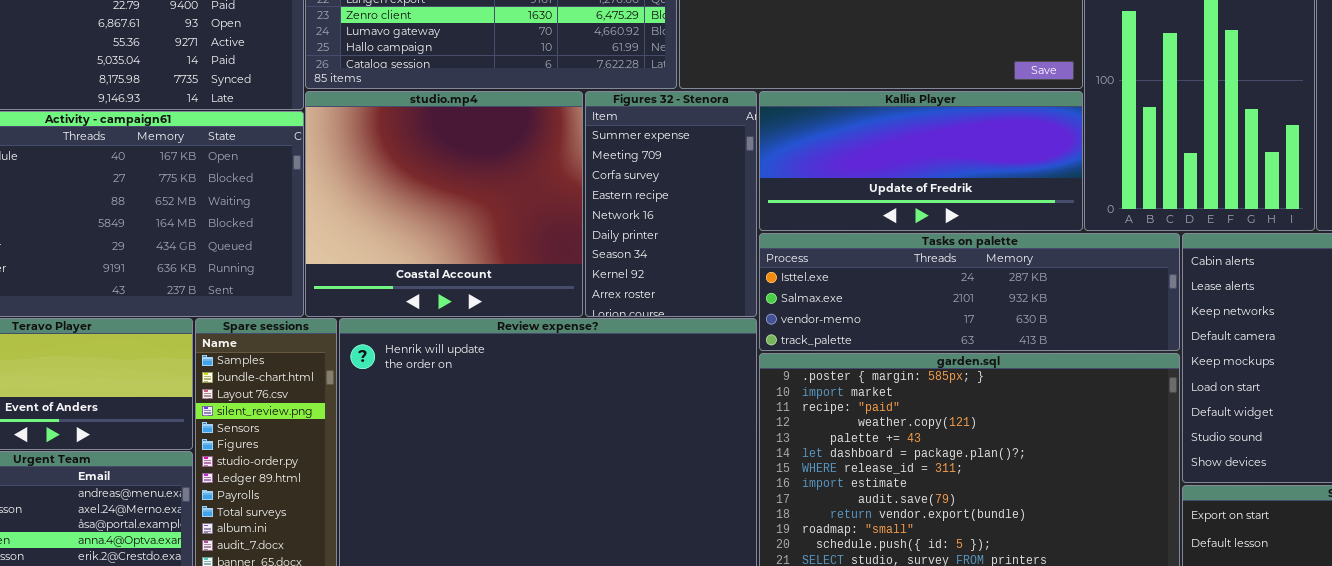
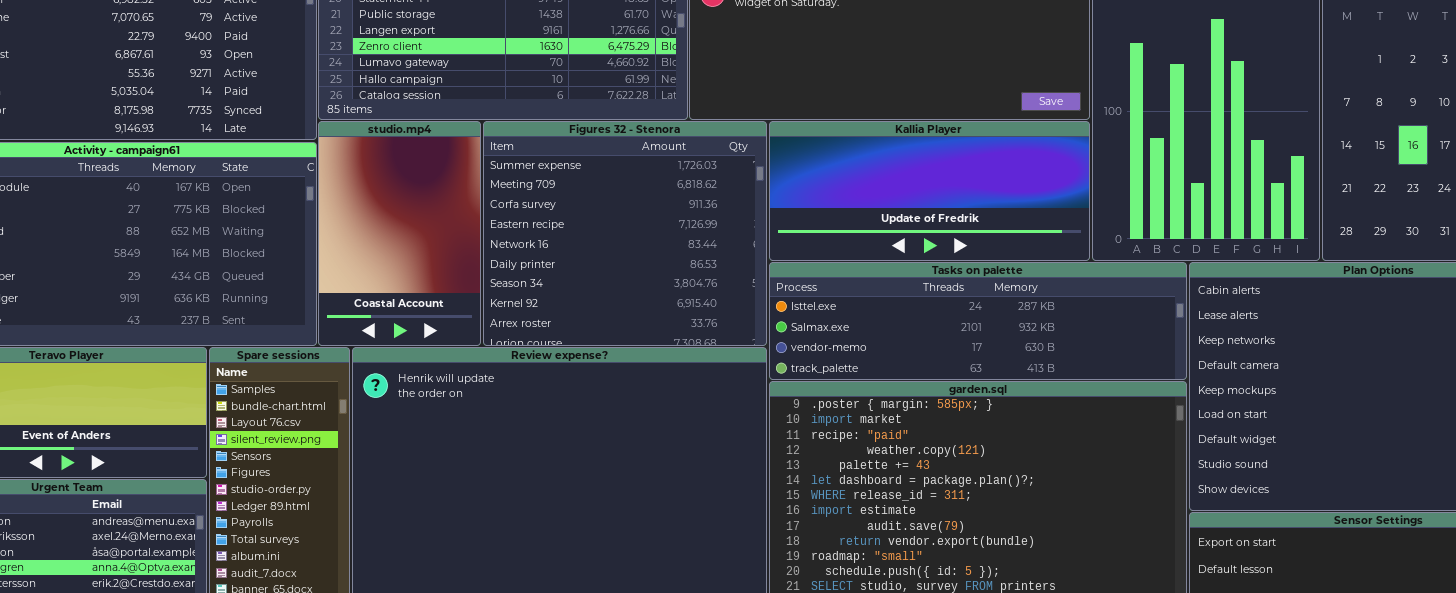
studio.mp4: [305,91,583,317] -> [318,121,481,346], resized
Figures 32 - Stenora: [585,91,757,317] -> [483,121,767,346], resized

